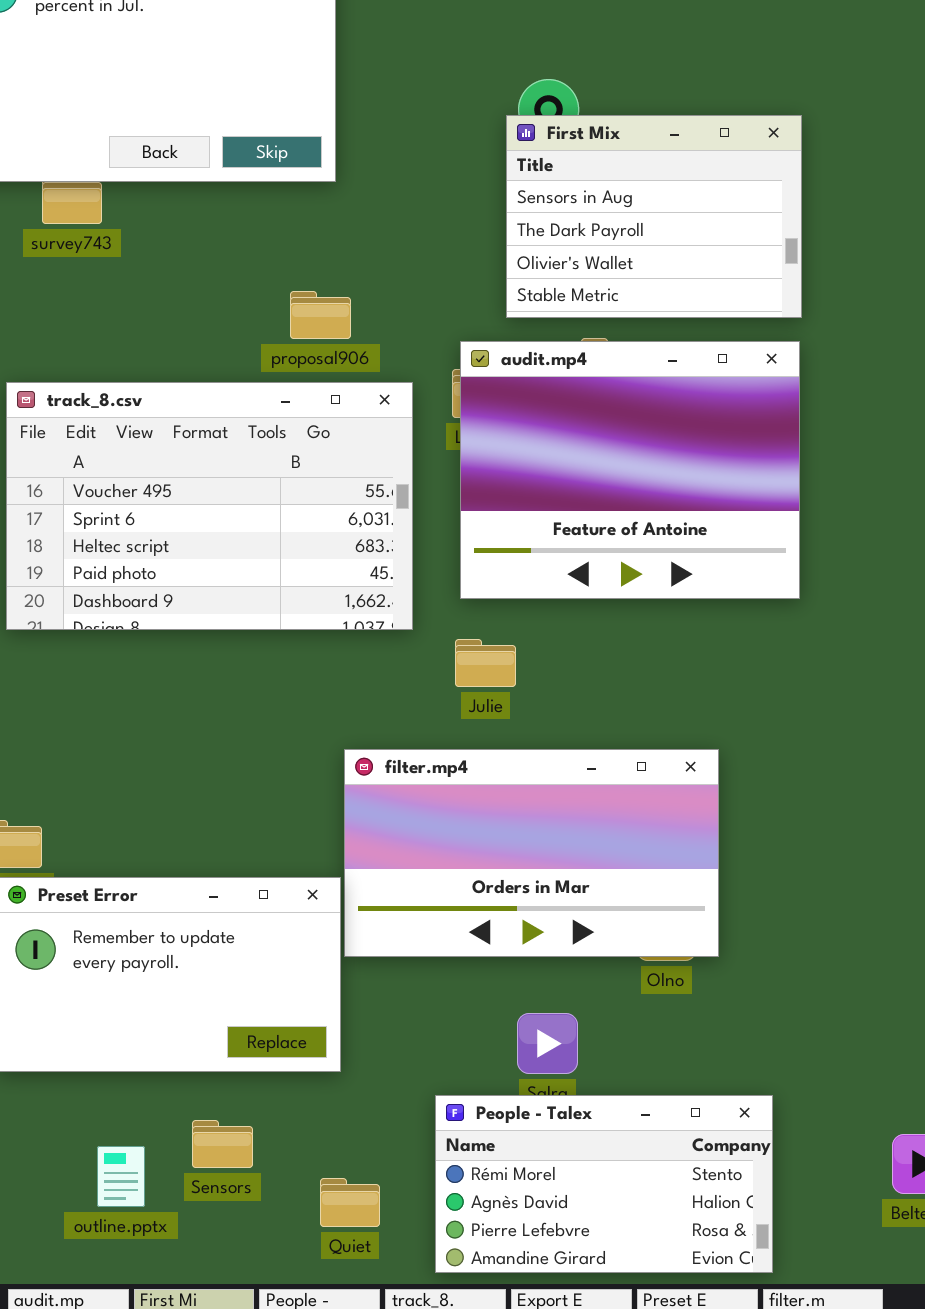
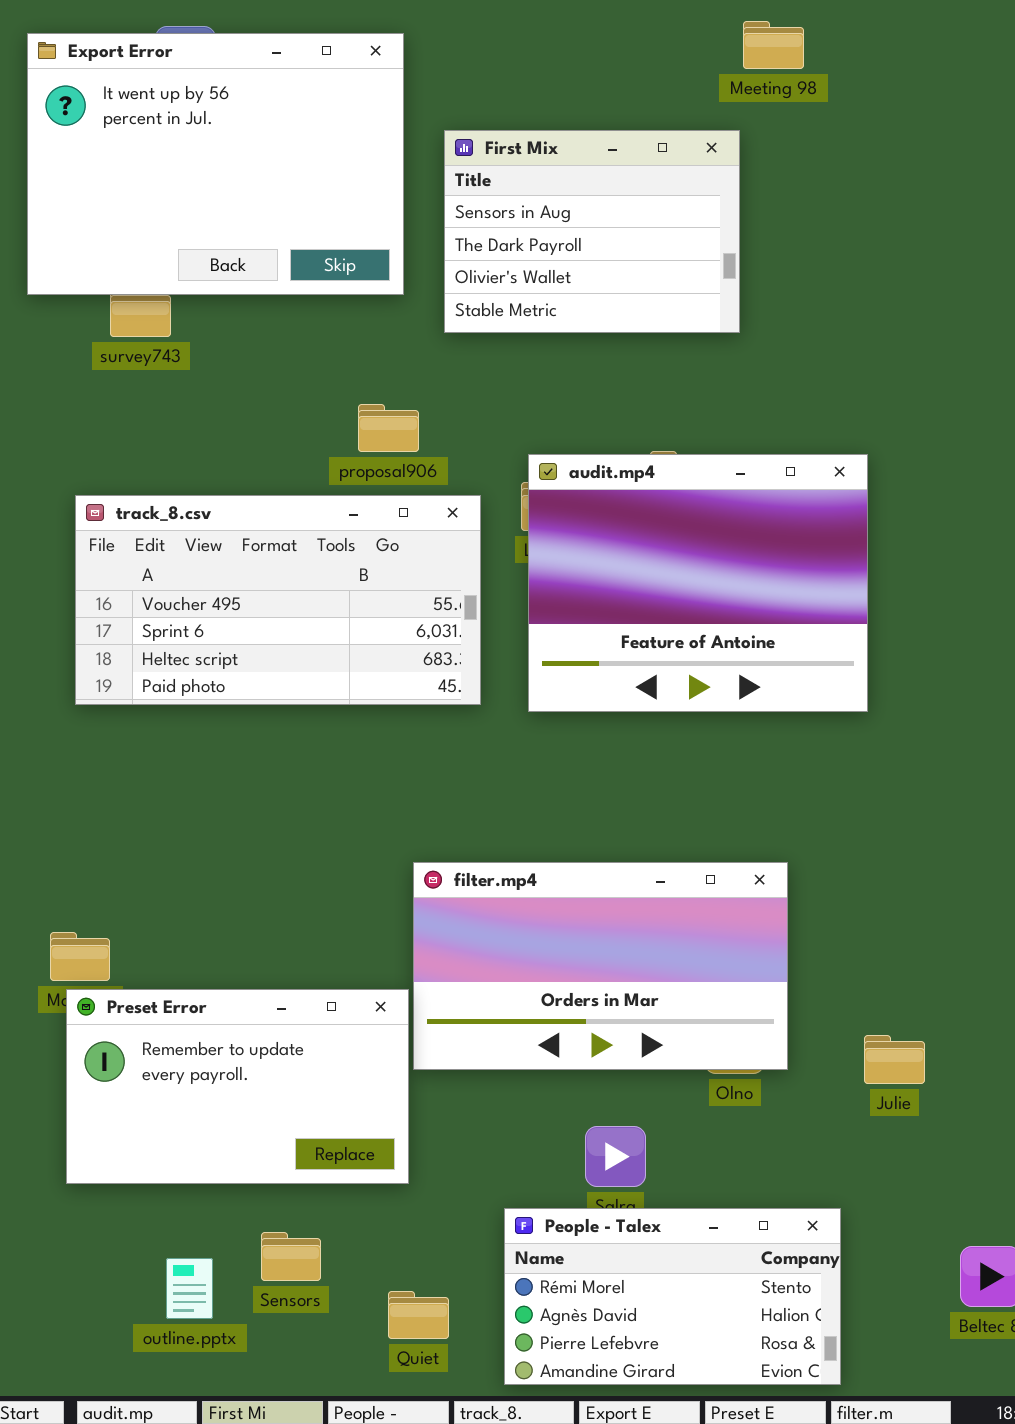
First Mix: [506,115,802,318] -> [444,130,740,333], moved
track_8.csv: [6,382,413,630] -> [75,495,481,705], resized
Julie: [455,639,516,687] -> [864,1035,925,1084], moved

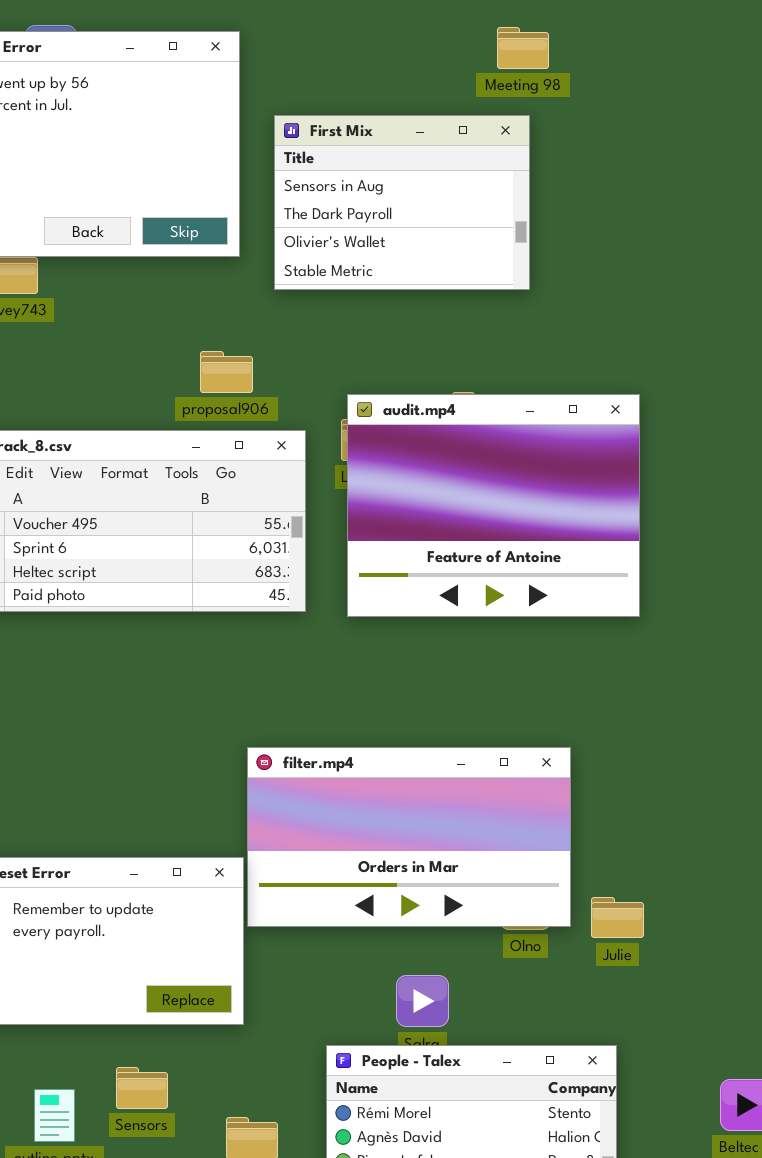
Meeting 98: [743,21,804,69] -> [497,27,549,69], moved
Julie: [864,1035,925,1084] -> [591,897,644,938], moved

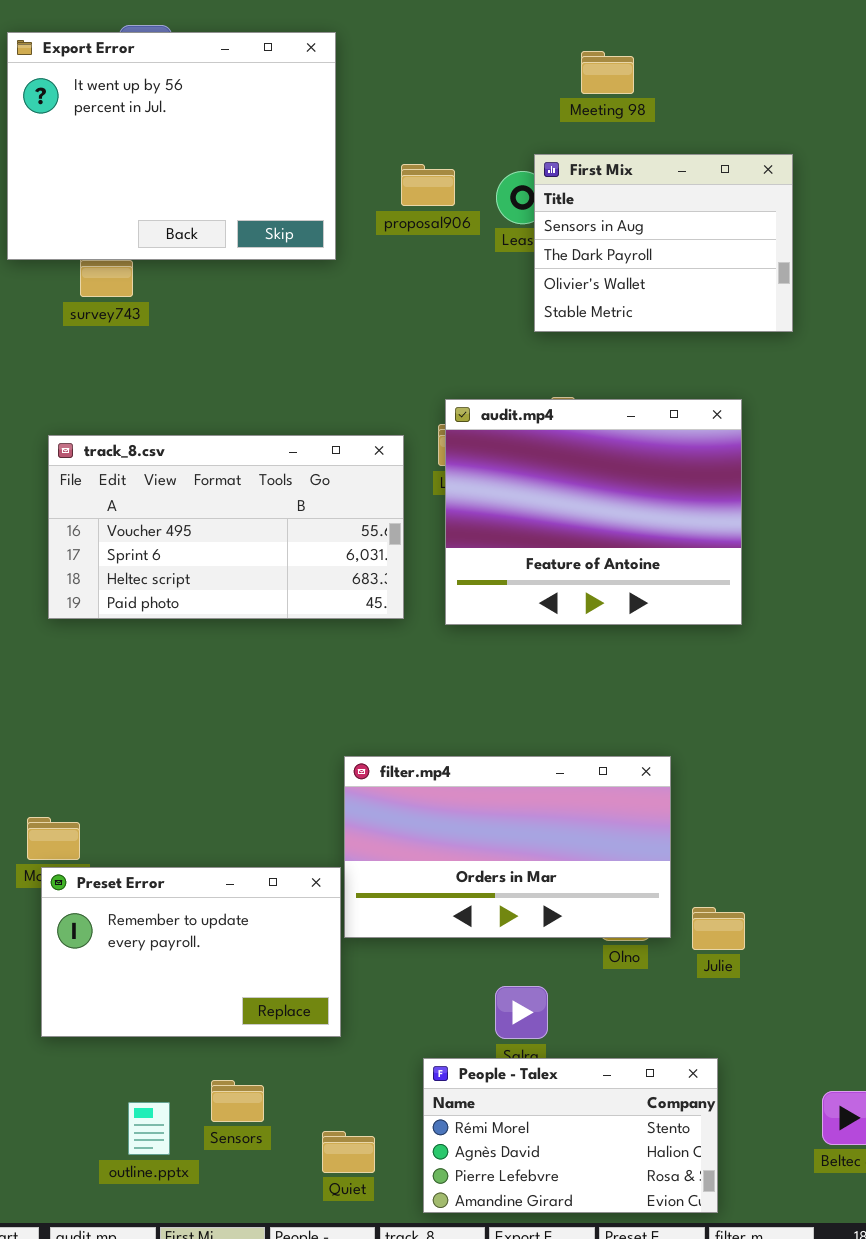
Meeting 98: [497,27,549,69] -> [581,51,634,94], moved
First Mix: [274,115,530,290] -> [534,154,793,332], moved
proposal906: [200,351,253,393] -> [401,164,455,206], moved

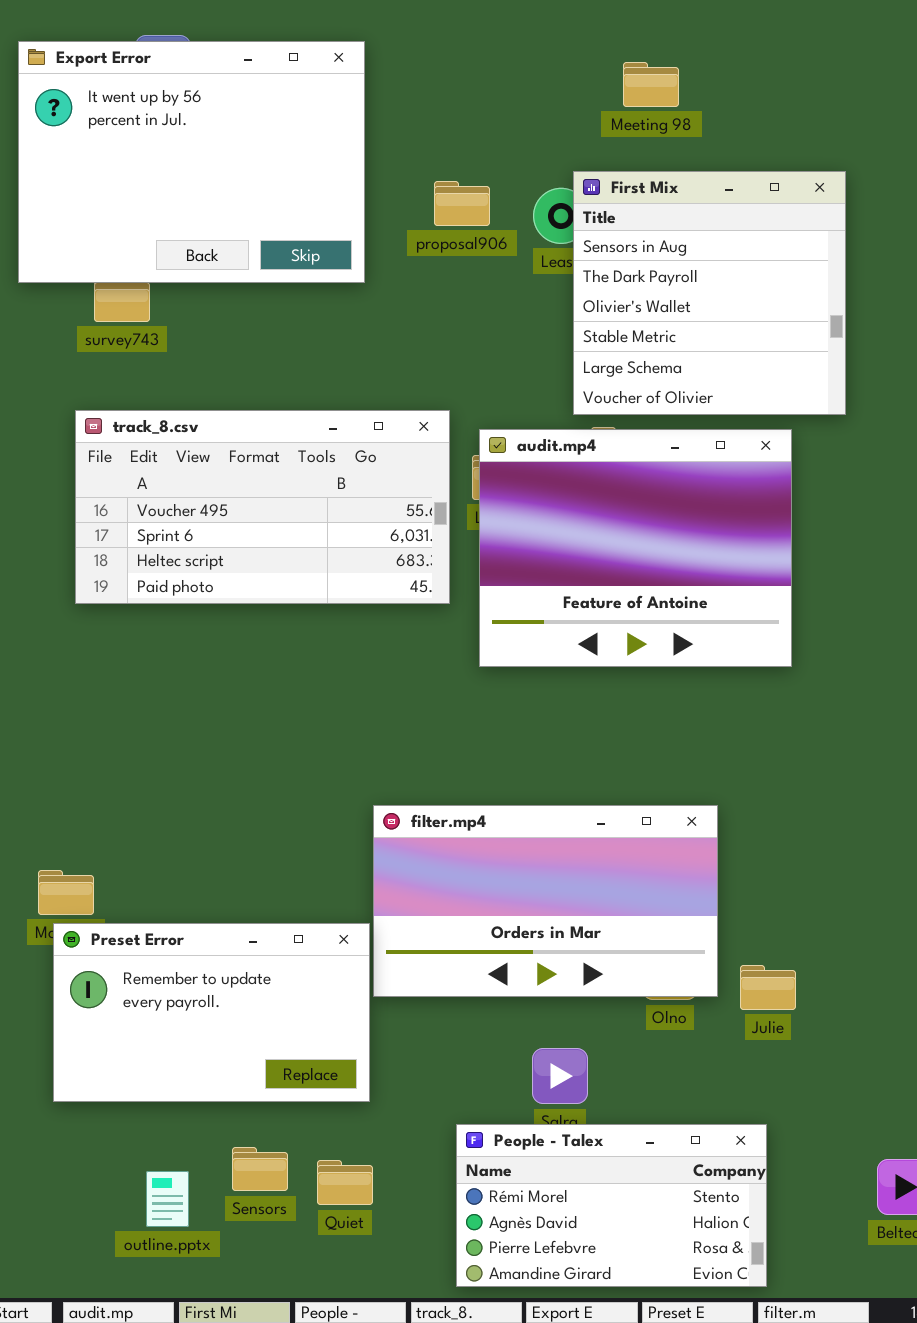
First Mix: [534,154,793,332] -> [573,171,846,415], resized
track_8.csv: [48,435,404,619] -> [75,410,450,604], moved
Quiet: [322,1131,375,1173] -> [317,1160,373,1205], moved

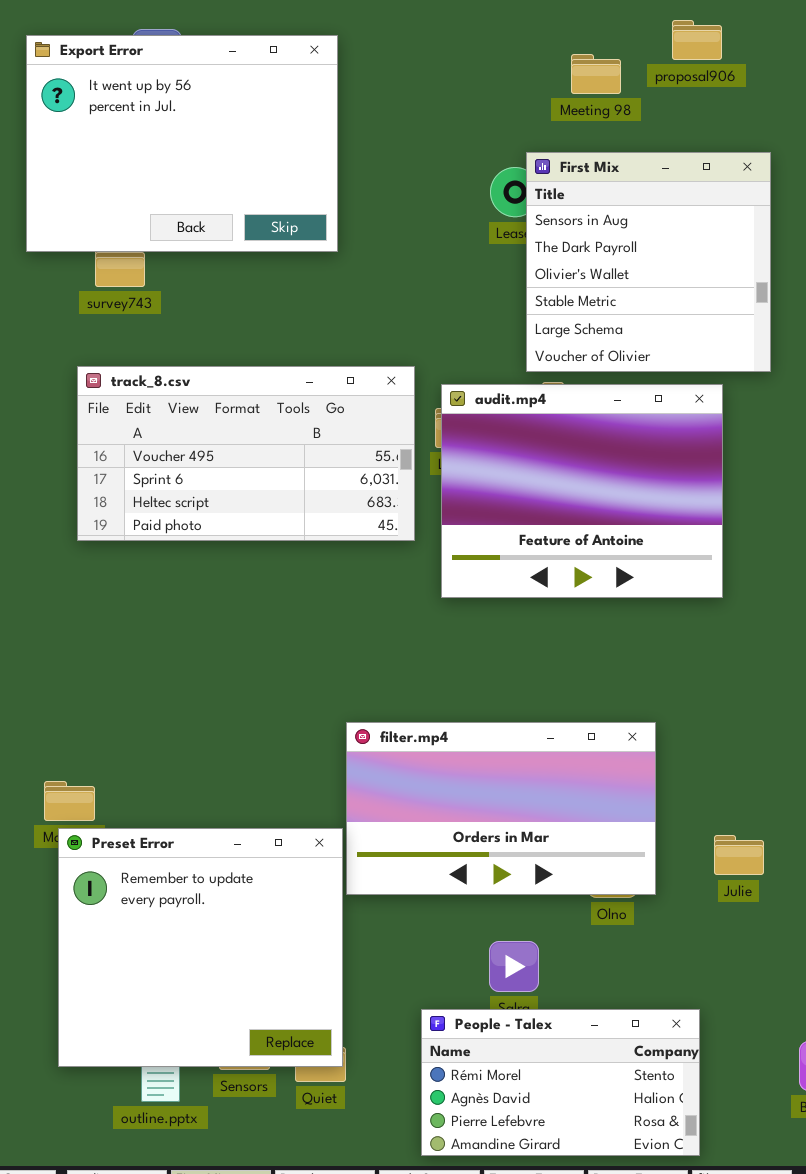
proposal906: [434,181,490,226] -> [672,20,722,60], moved
Preset Error: [53,923,370,1102] -> [58,828,343,1067], resized
Julie: [740,965,796,1010] -> [714,835,764,875], moved

